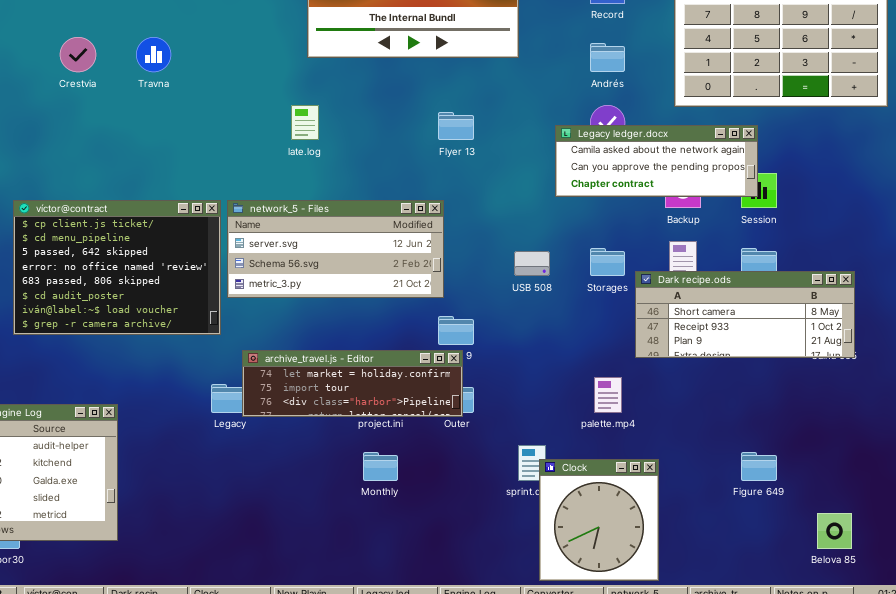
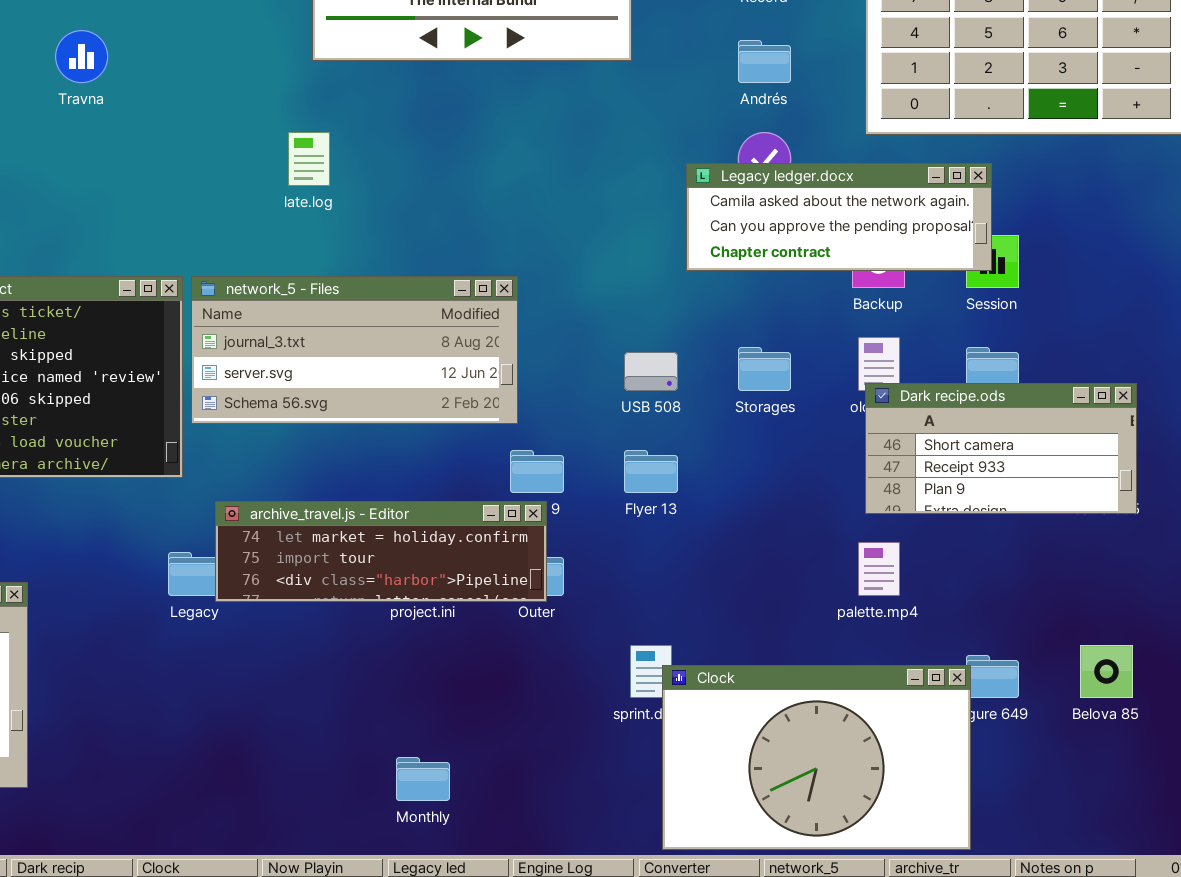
Flyer 13: [438,112,474,140] -> [624,450,678,493], moved
network_5 - Files: [227,200,444,298] -> [191,276,518,424], scrolled up 1 row
Dark recipe.ods: [635,271,855,358] -> [865,383,1137,514], resized
palette.mp4: [594,377,622,413] -> [858,542,900,596], moved
Monthly: [363,452,398,481] -> [396,757,450,801], moved
Clock: [539,459,659,581] -> [662,665,971,850], resized
Belova 85: [817,513,852,549] -> [1080,645,1133,698], moved

